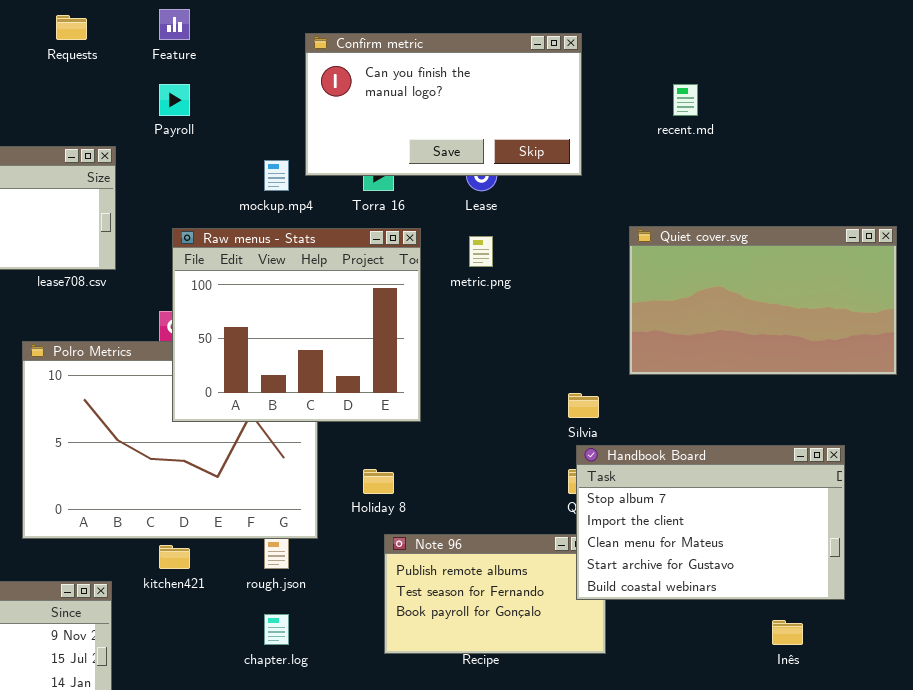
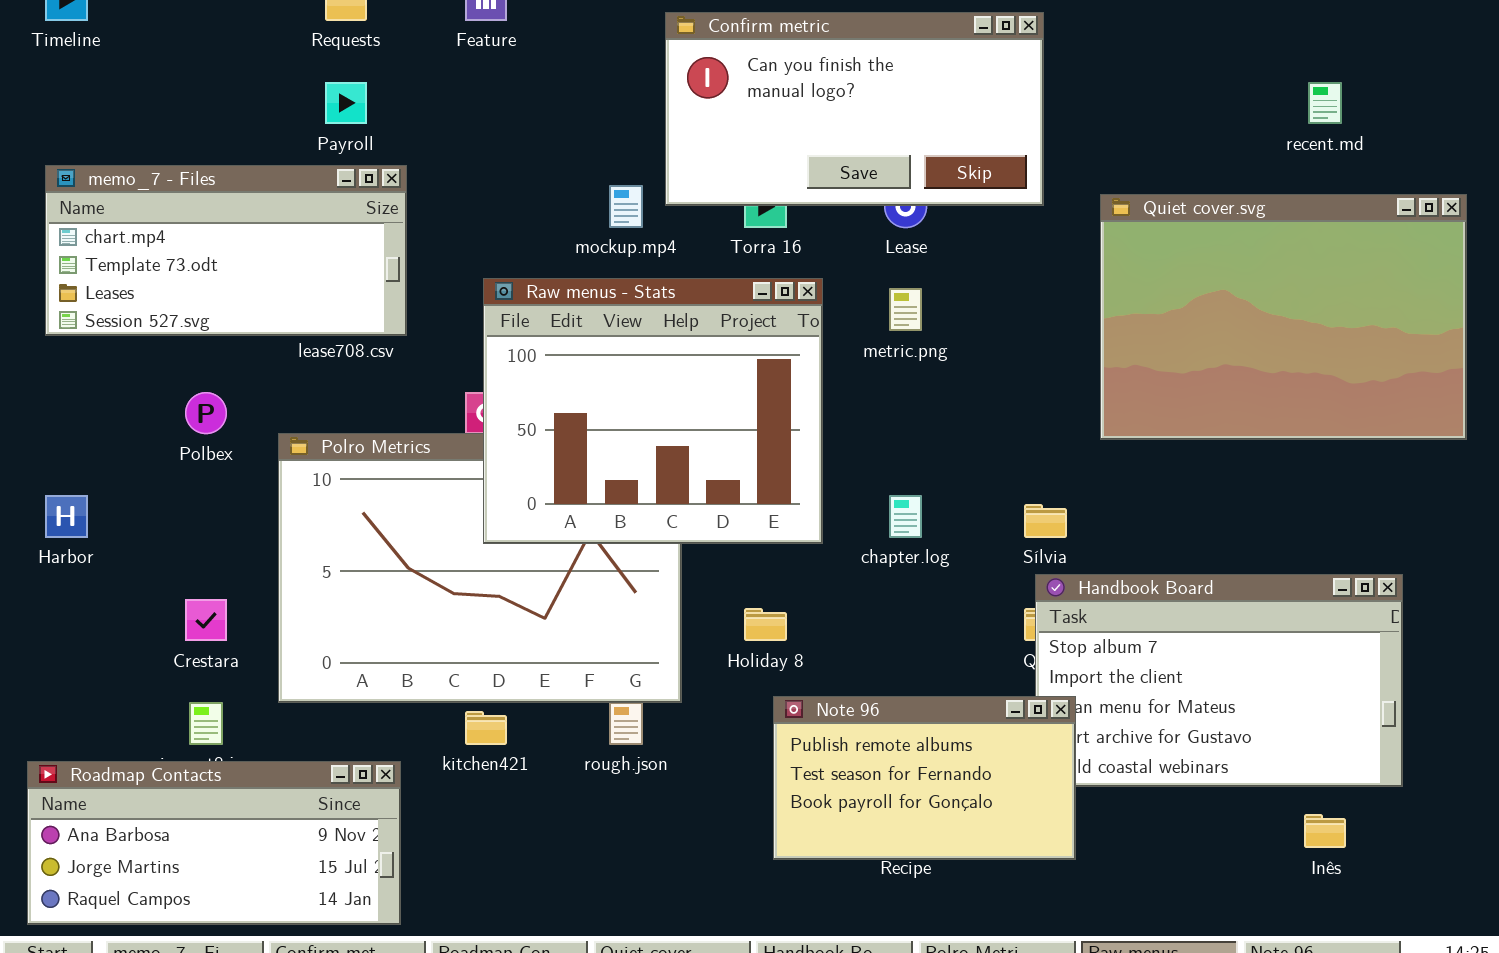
Payroll: [159,84,190,116] -> [325,82,367,124], moved
recent.md: [673,84,698,116] -> [1308,82,1342,124], moved
Quiet cover.svg: [629,226,897,375] -> [1100,194,1467,440], moved, resized
Note 96: [384,534,606,654] -> [773,696,1076,860], raised
chapter.log: [264,614,289,645] -> [889,495,922,538], moved

